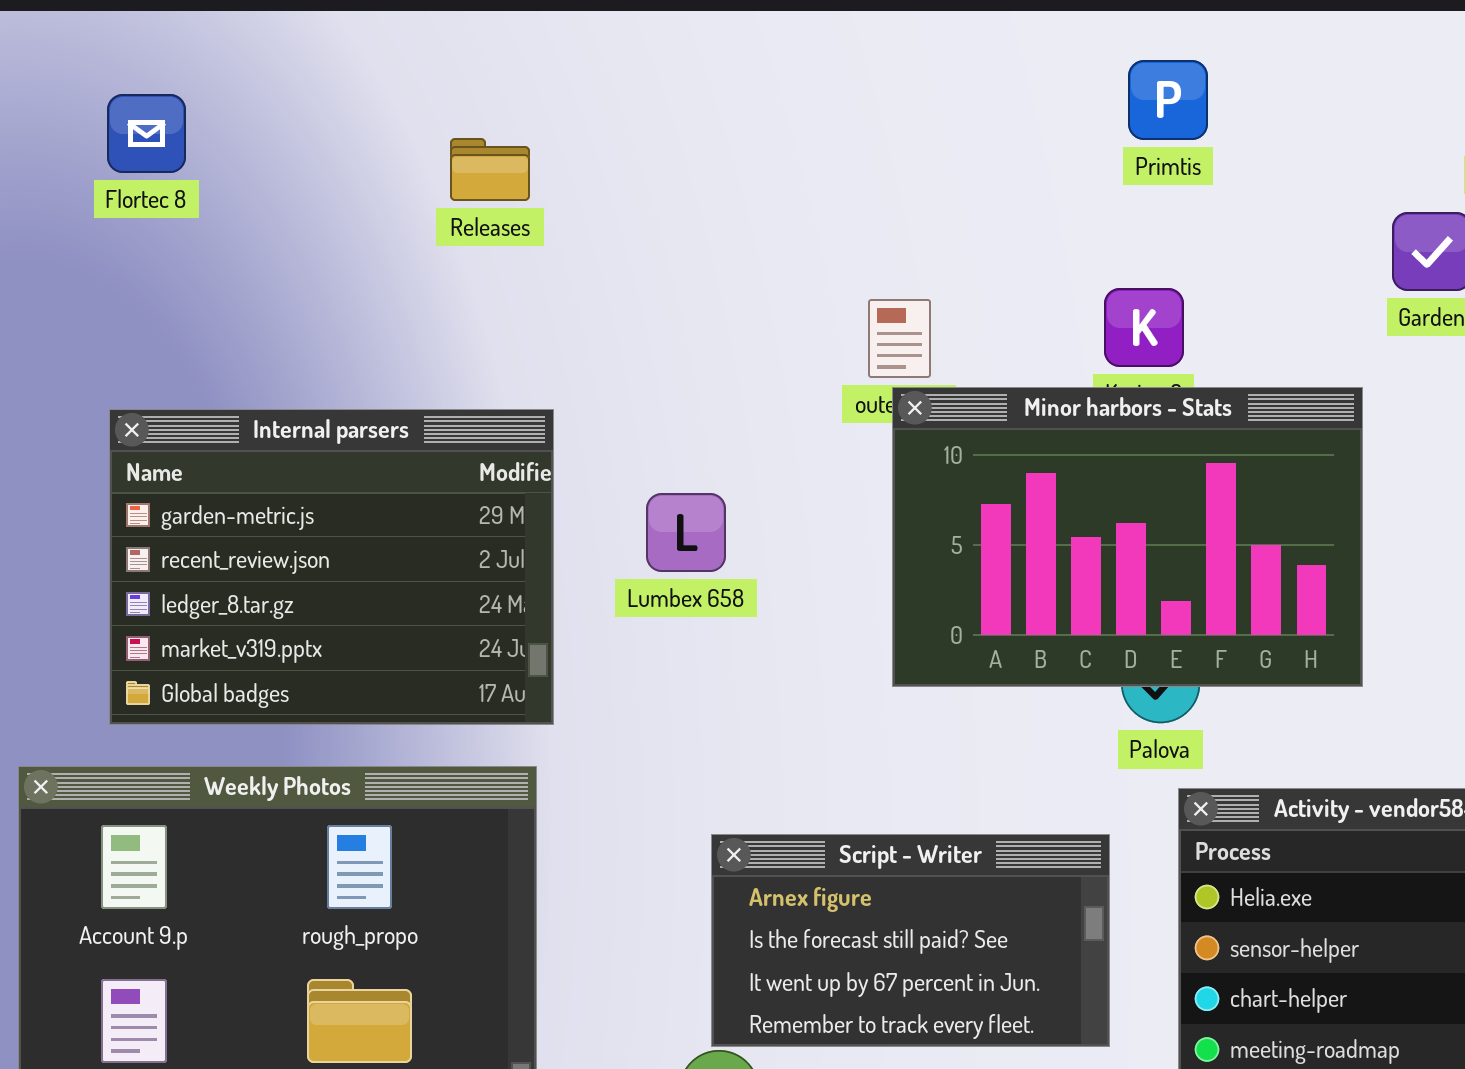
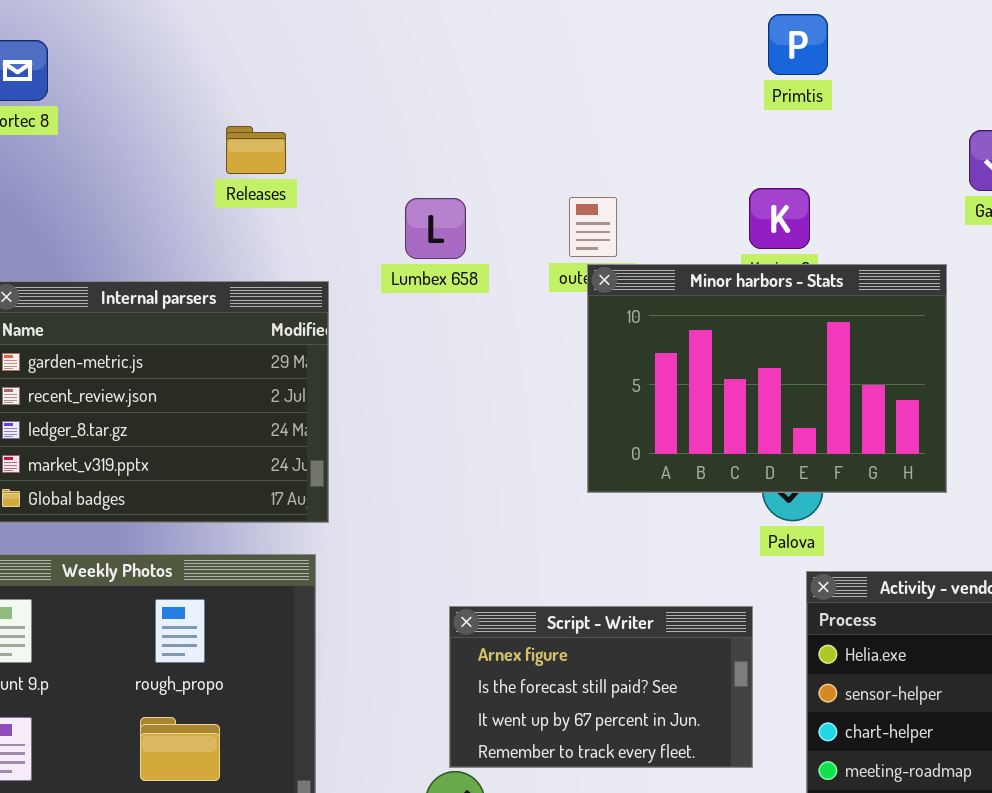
Releases: [450,138,530,201] -> [226,126,286,174], moved
Lumbex 658: [646,493,726,572] -> [405,198,466,259], moved

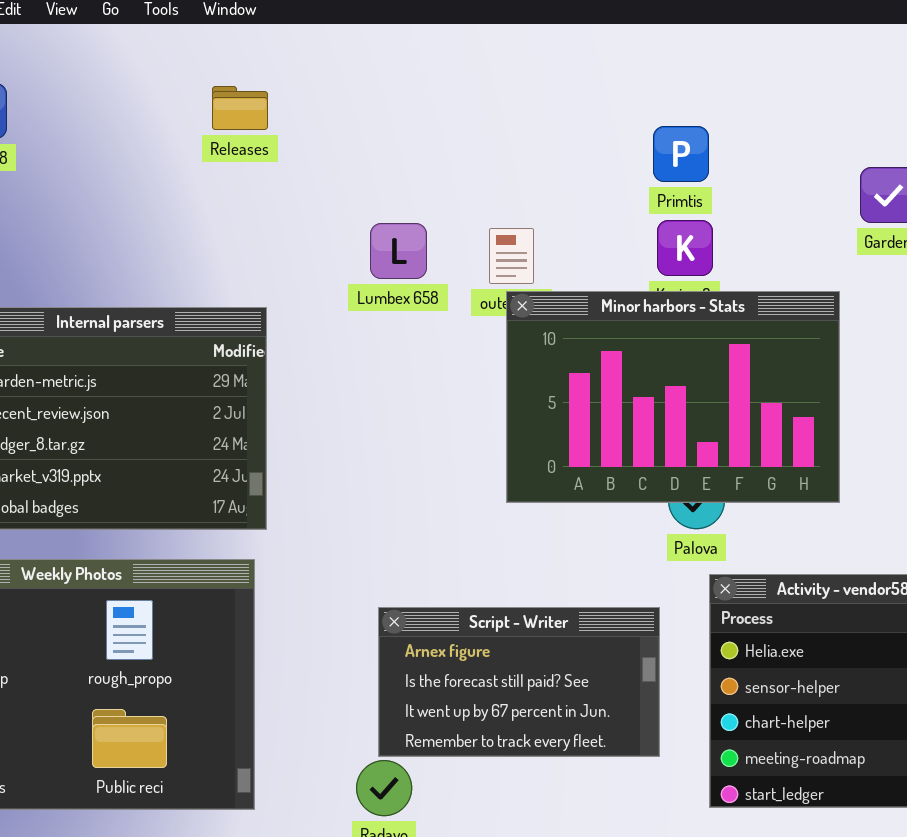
Primtis: [768,14,828,75] -> [653,126,709,182], moved
Releases: [226,126,286,174] -> [212,86,268,130], moved
Lumbex 658: [405,198,466,259] -> [370,223,427,279], moved

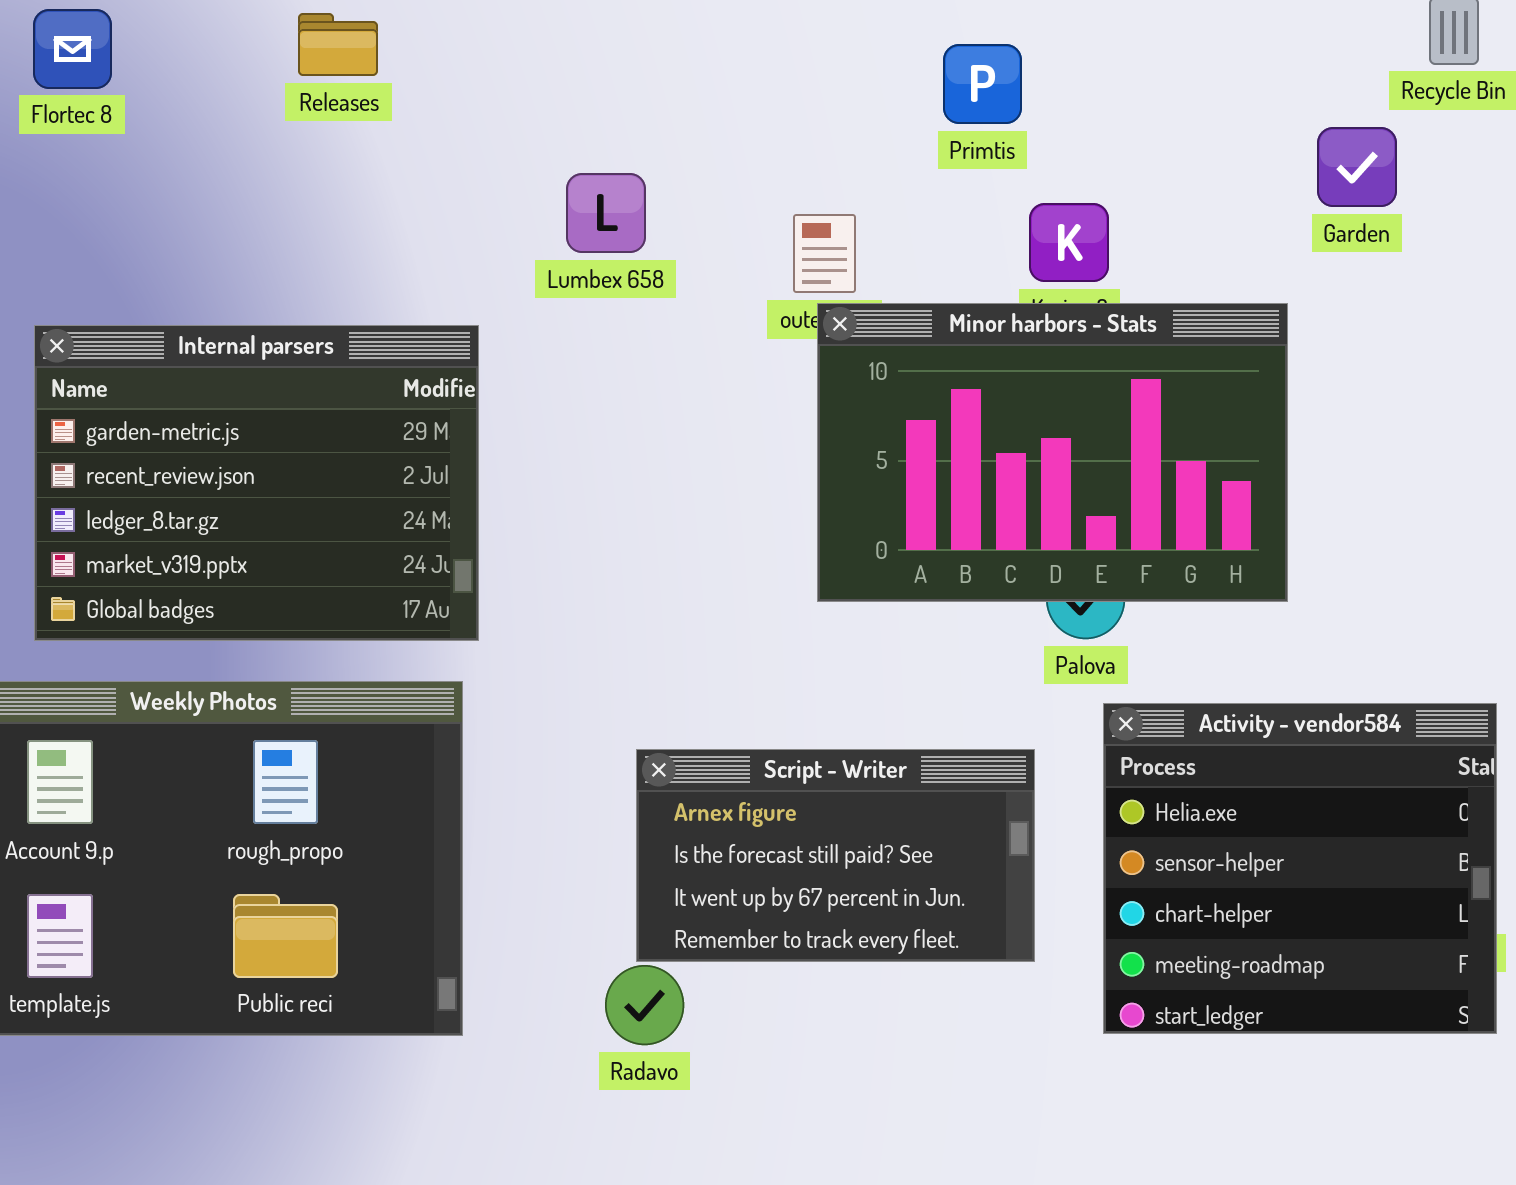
Releases: [212,86,268,130] -> [298,13,378,76], moved
Primtis: [653,126,709,182] -> [943,44,1022,124], moved
Lumbex 658: [370,223,427,279] -> [566,173,646,253], moved

